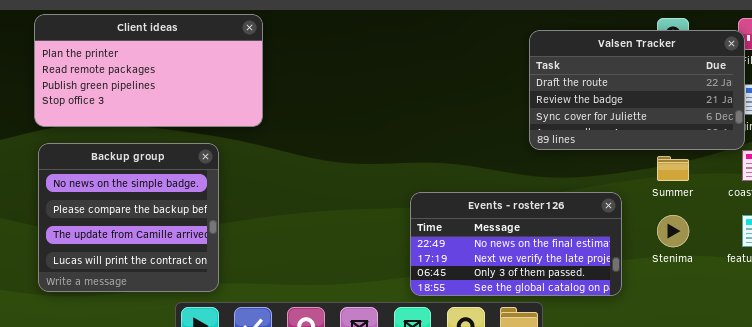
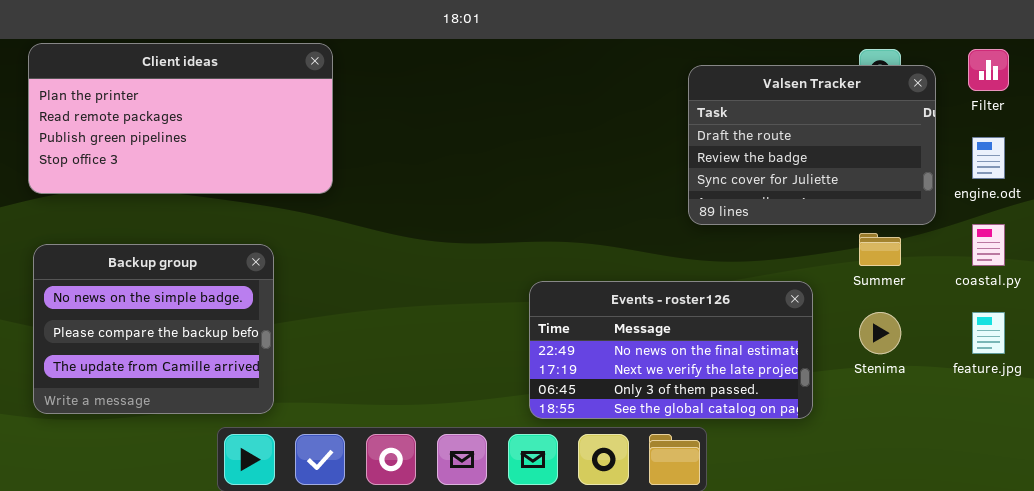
Valsen Tracker: [529,30,745,150] -> [688,65,936,225], resized
Backup group: [38,143,219,292] -> [33,244,274,414], resized

